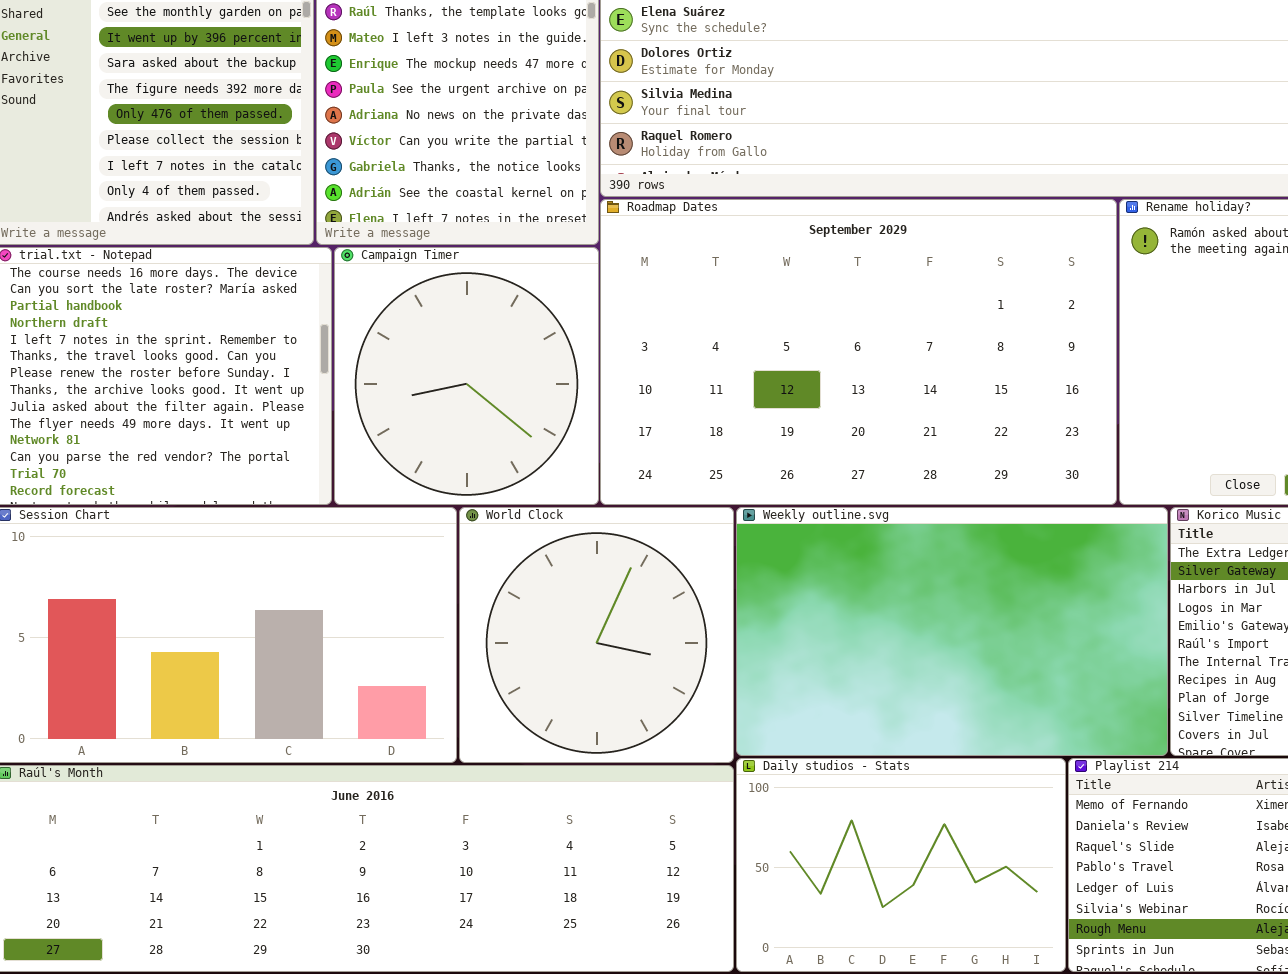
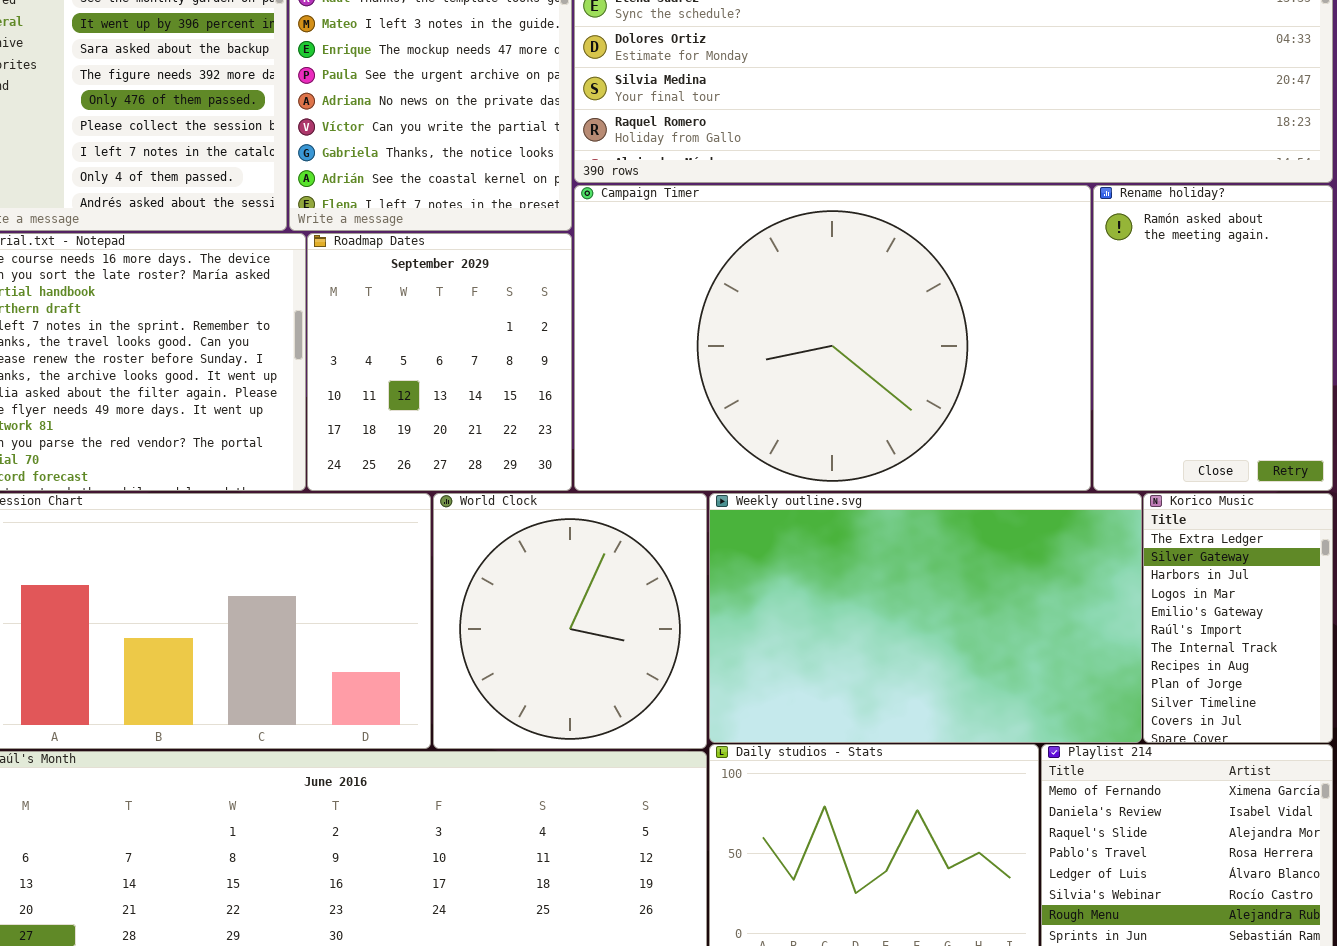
Roadmap Dates: [600,199,1117,505] -> [307,233,572,491], moved, resized
Campaign Timer: [334,247,599,505] -> [574,185,1091,491], moved, resized

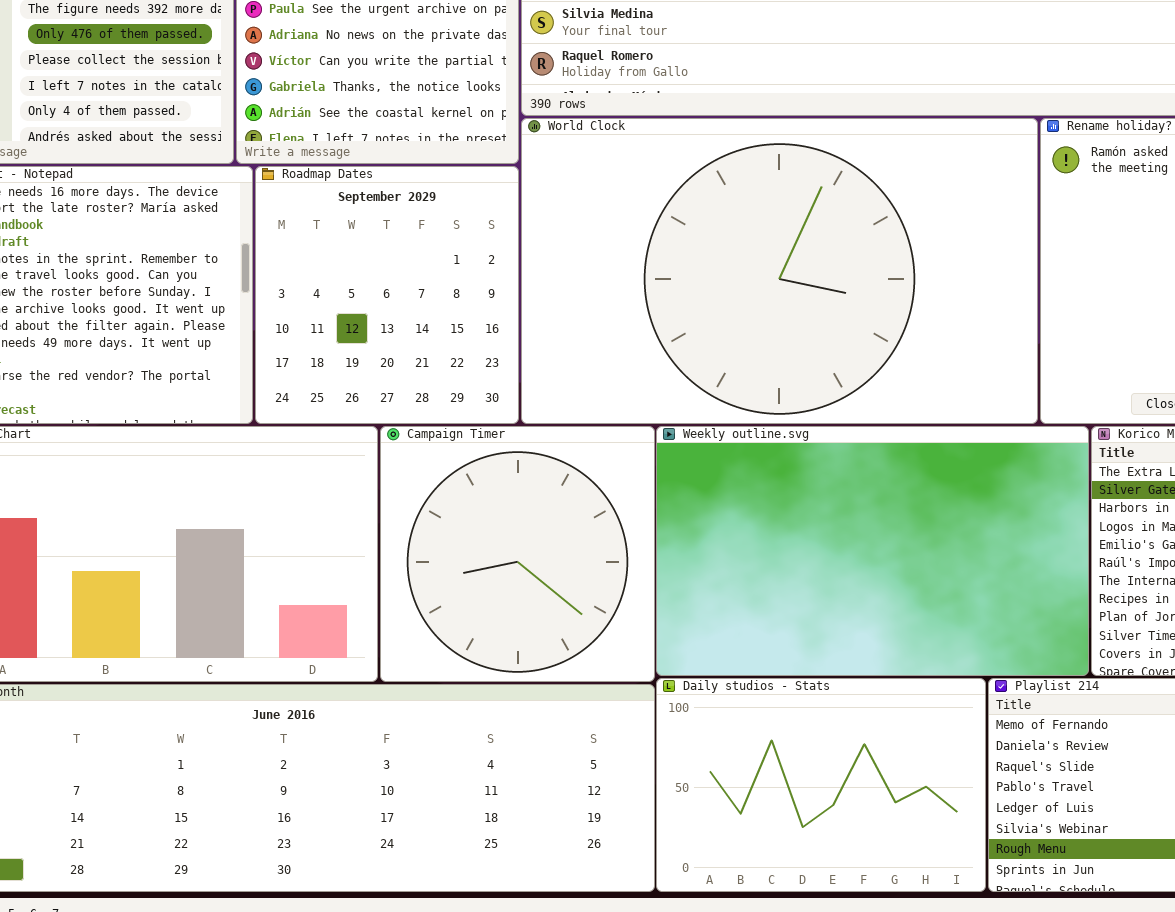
Campaign Timer: [574,185,1091,491] -> [380,426,655,682], moved, resized
World Clock: [433,493,707,749] -> [521,118,1038,424], moved, resized

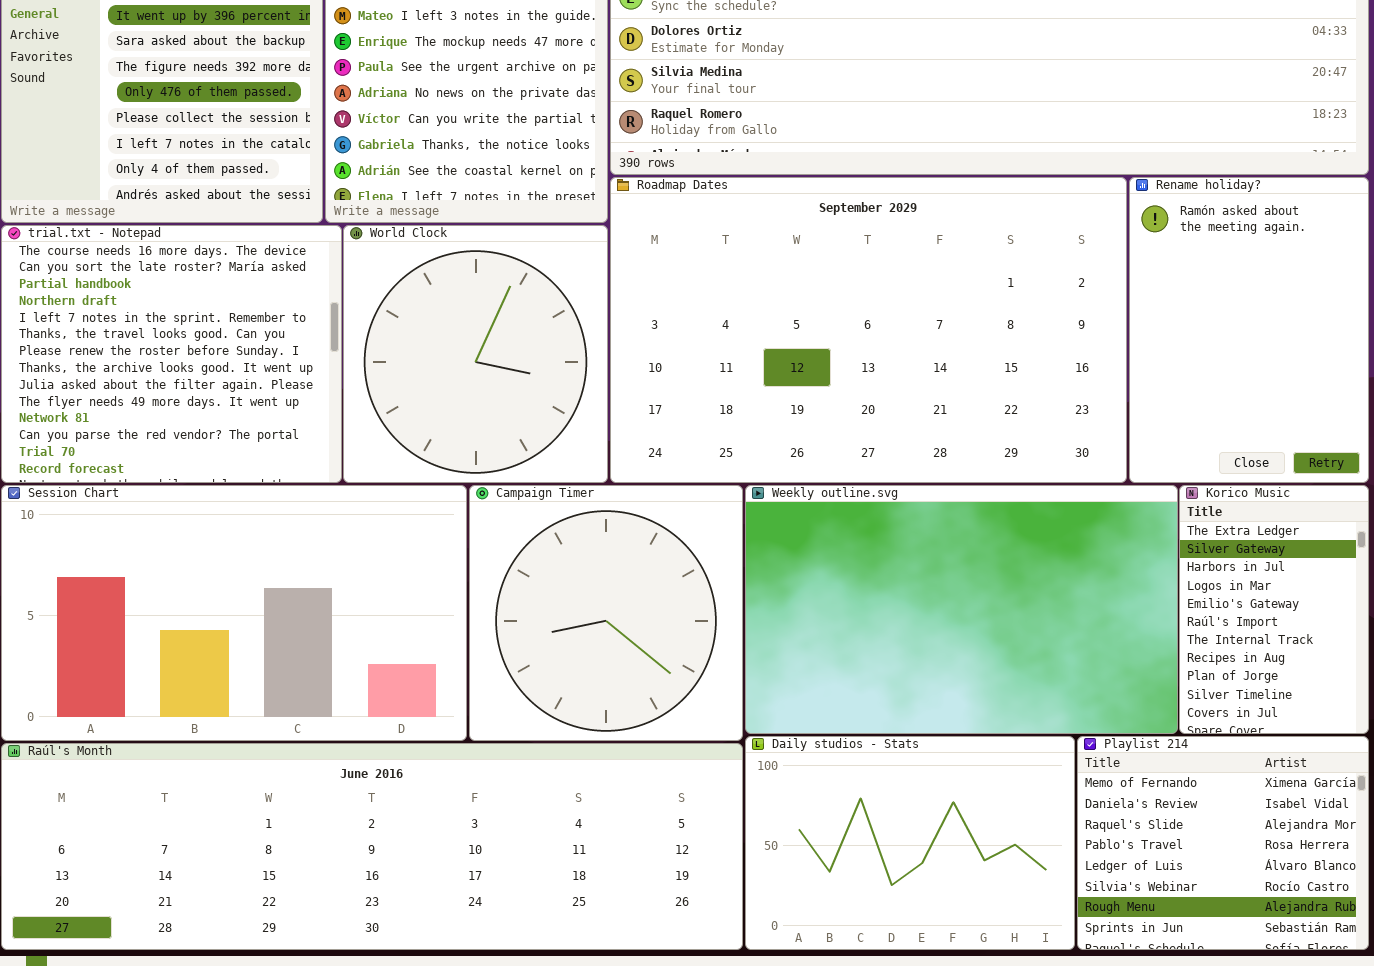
World Clock: [521,118,1038,424] -> [343,225,608,483], moved, resized
Roadmap Dates: [255,166,519,424] -> [610,177,1127,483], moved, resized

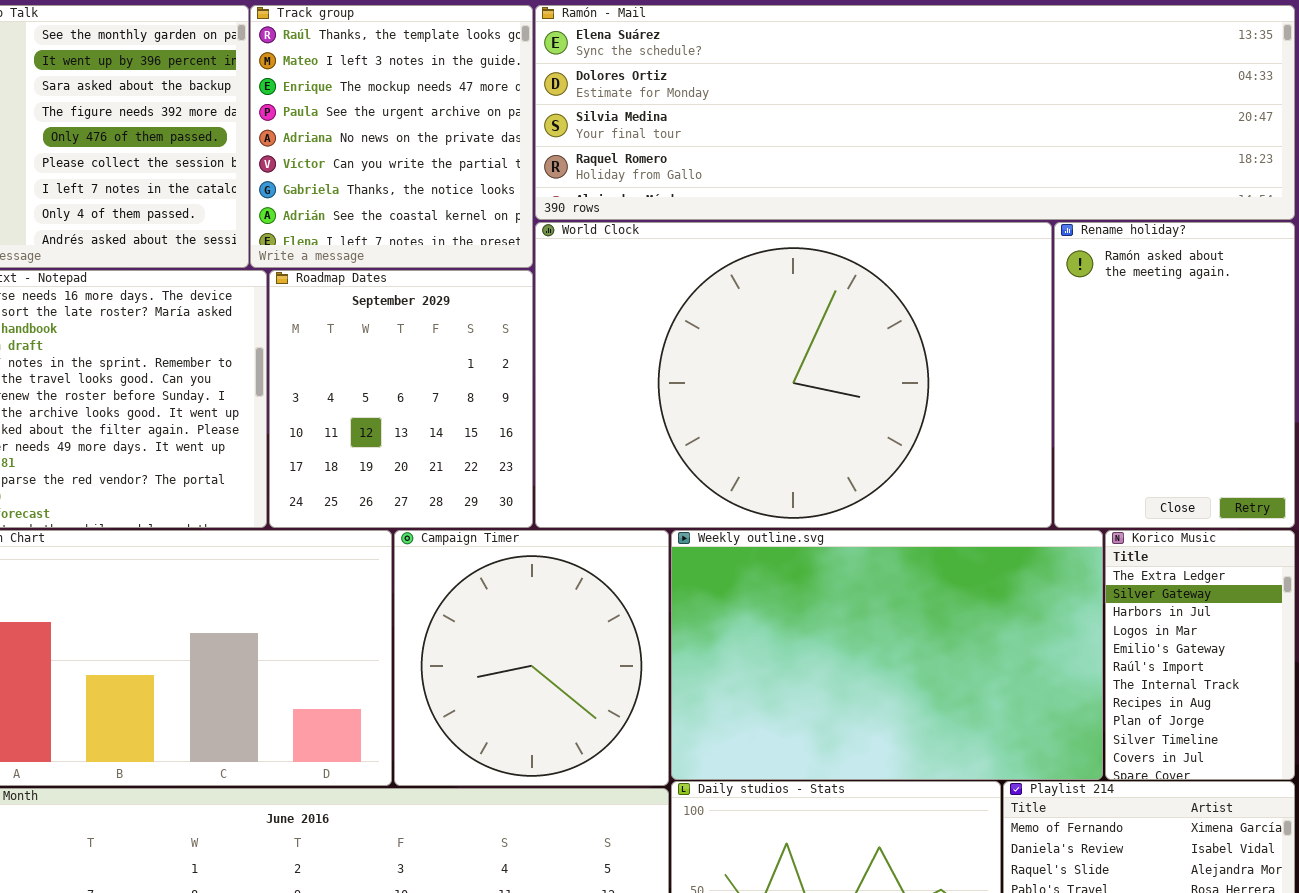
Roadmap Dates: [610,177,1127,483] -> [269,270,533,528], moved, resized
World Clock: [343,225,608,483] -> [535,222,1052,528], moved, resized

